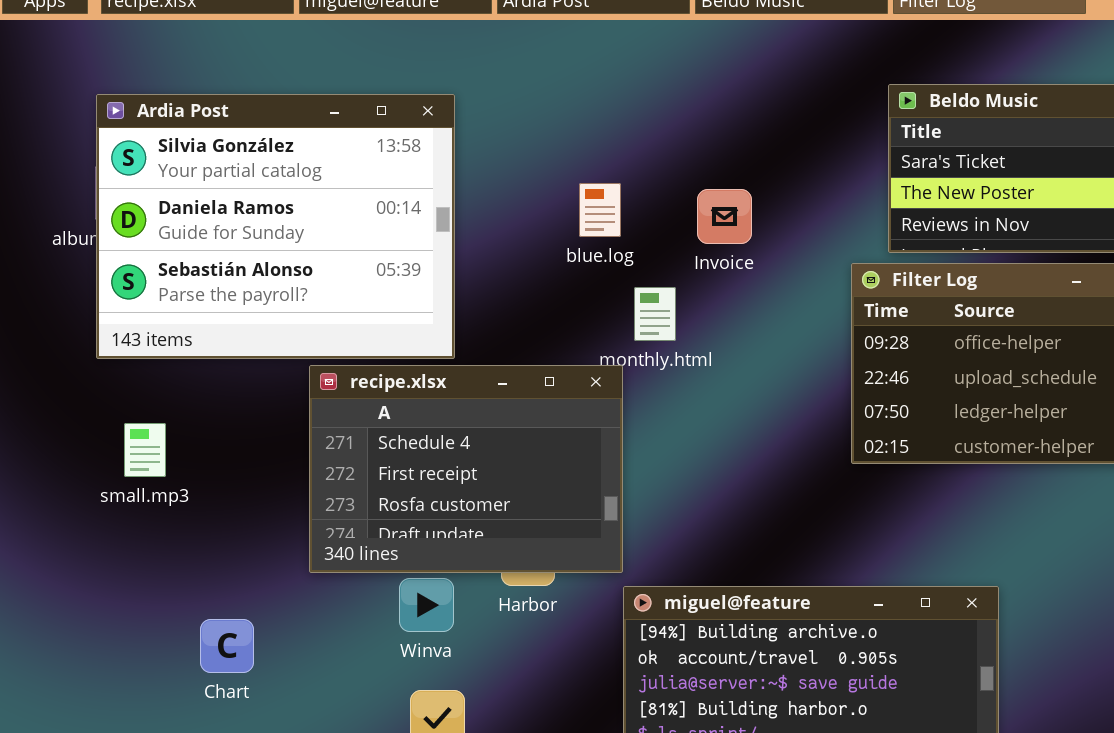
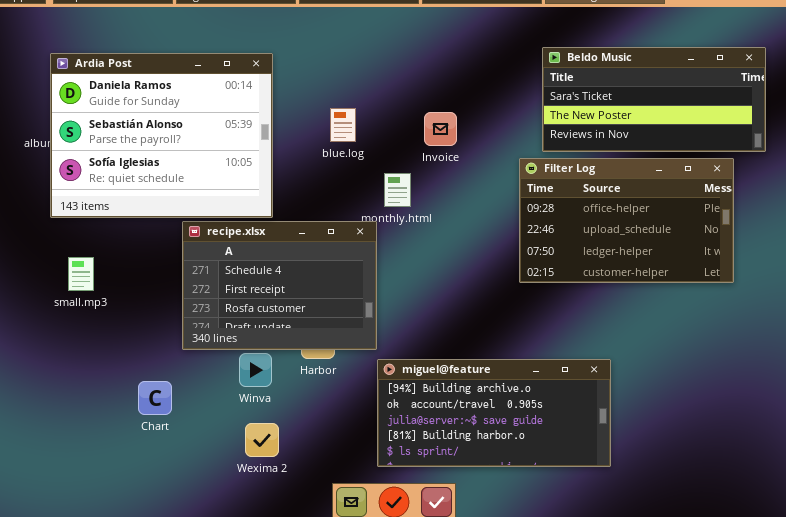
Ardia Post: [96,94,455,359] -> [50,53,273,218], scrolled down 1 row
blue.log: [579,183,621,237] -> [330,108,356,142], moved
Chart: [200,619,254,673] -> [138,381,172,415], moved

